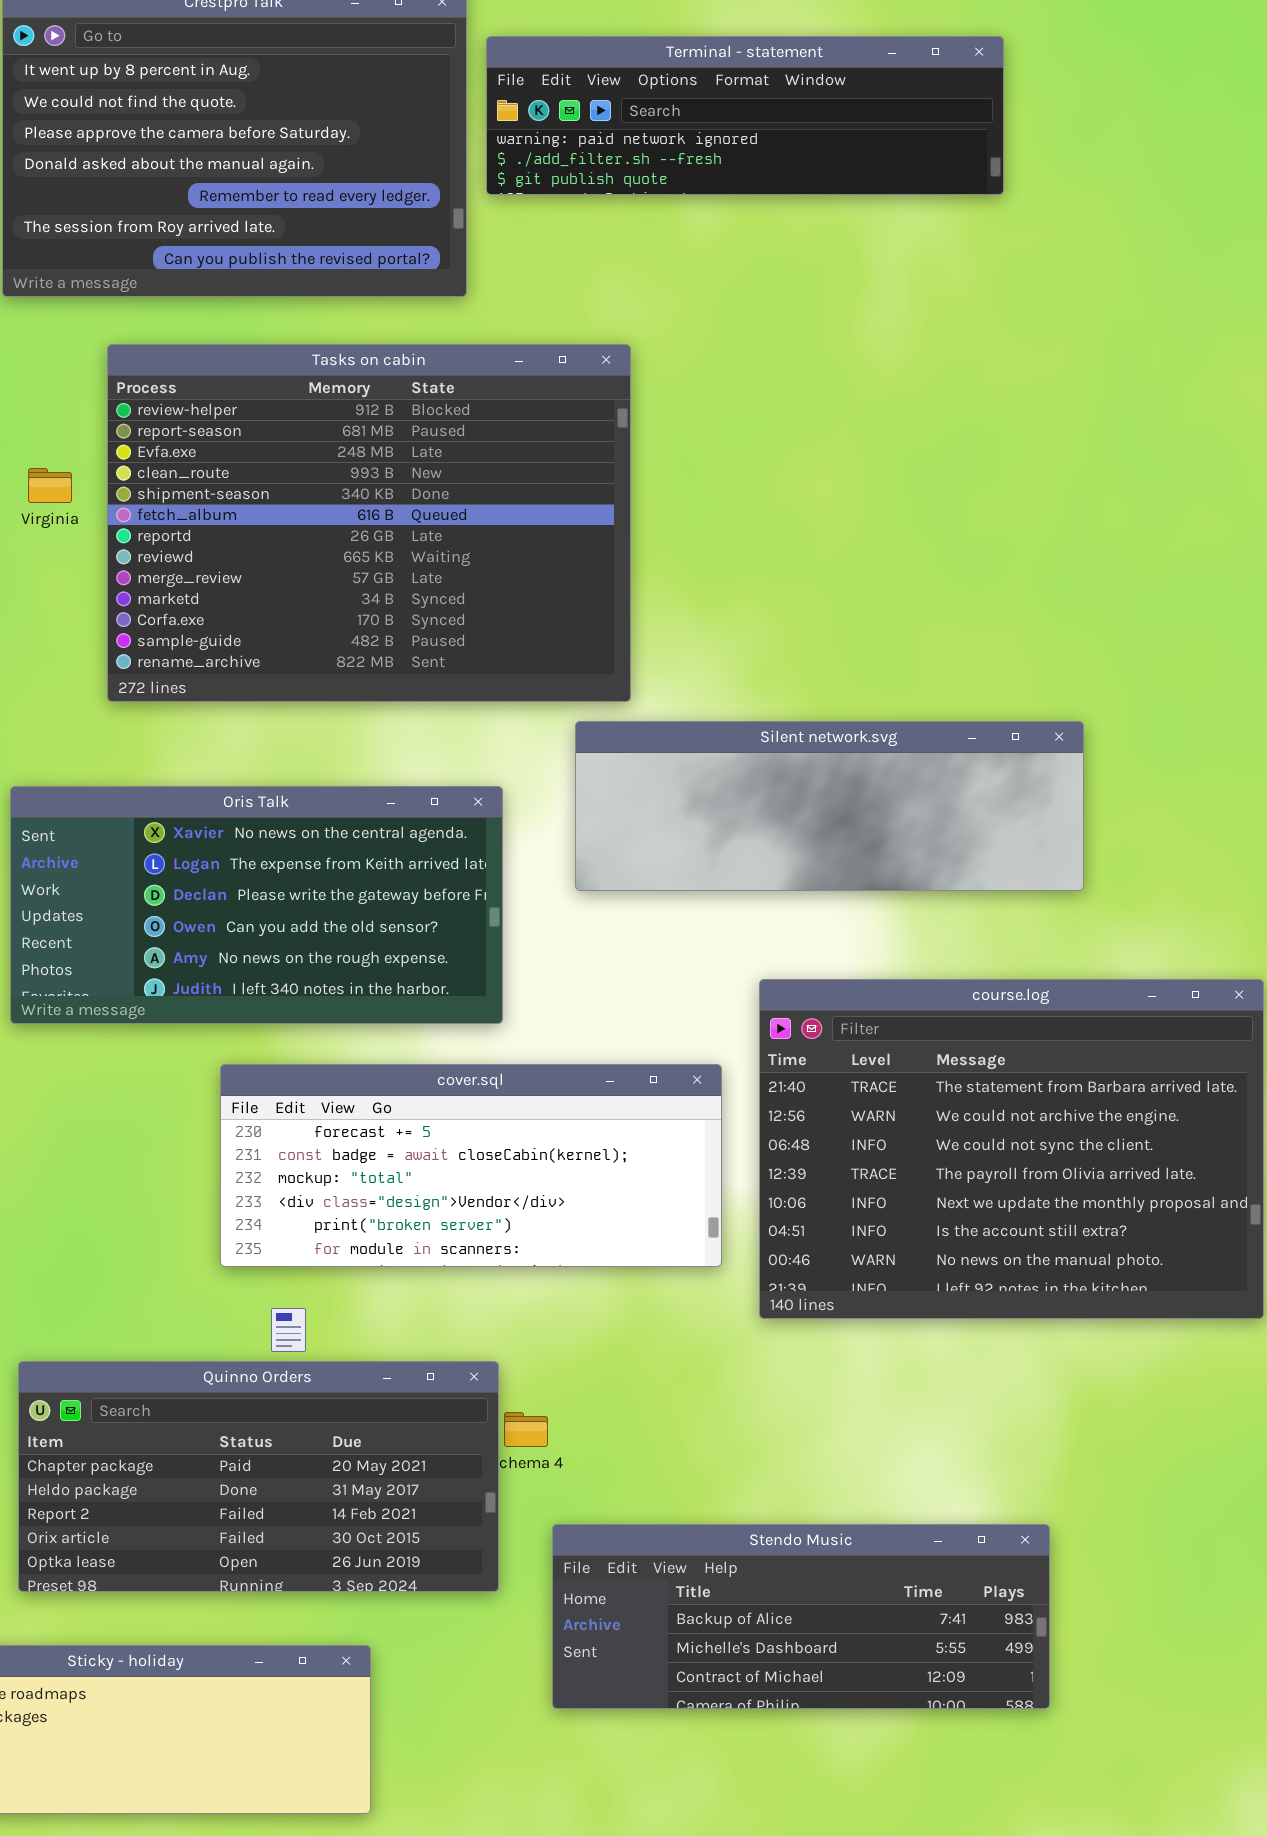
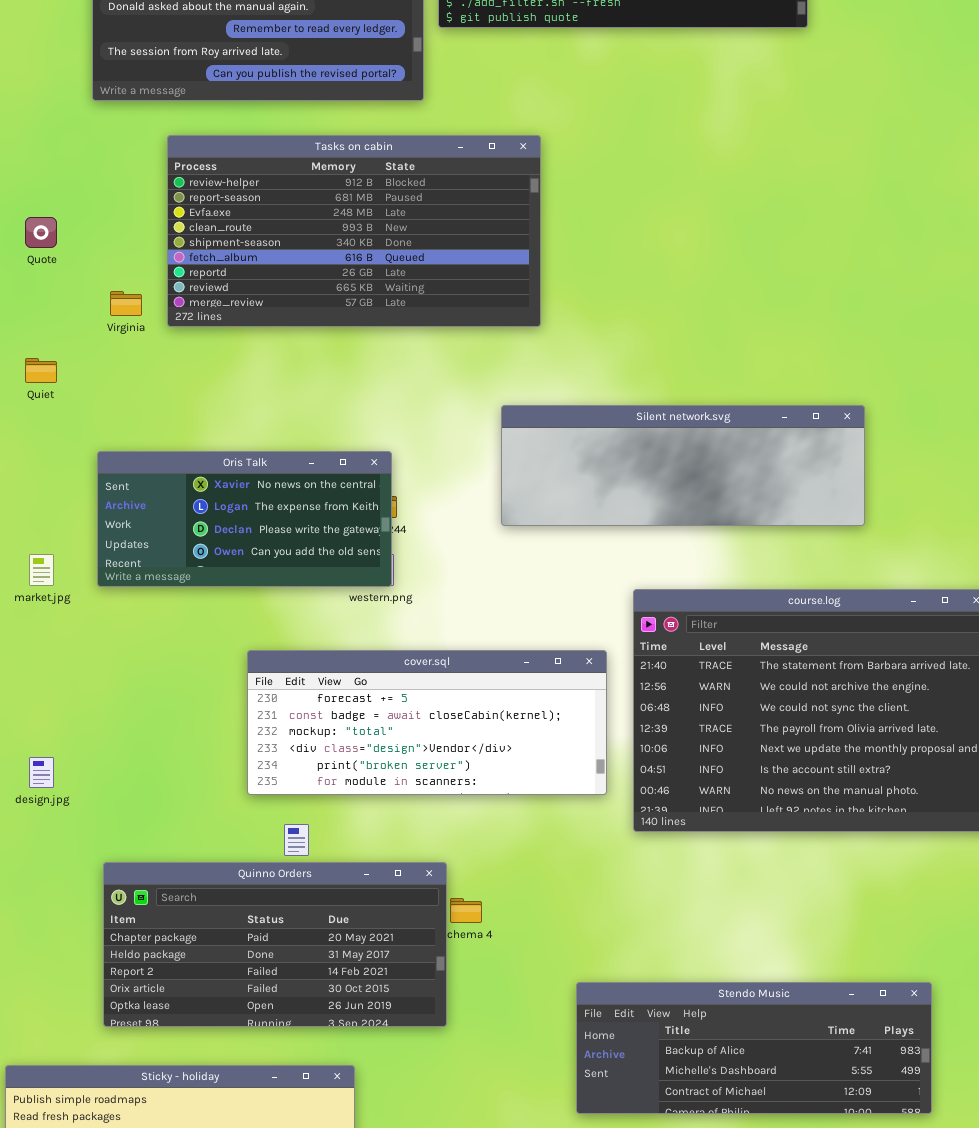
Tasks on cabin: [107,344,631,702] -> [167,135,541,327], resized
Virginia: [28,468,72,503] -> [110,291,142,316], moved
Oris Talk: [10,786,503,1024] -> [97,451,392,587], resized
Stendo Music: [552,1524,1050,1709] -> [576,982,932,1114], moved

